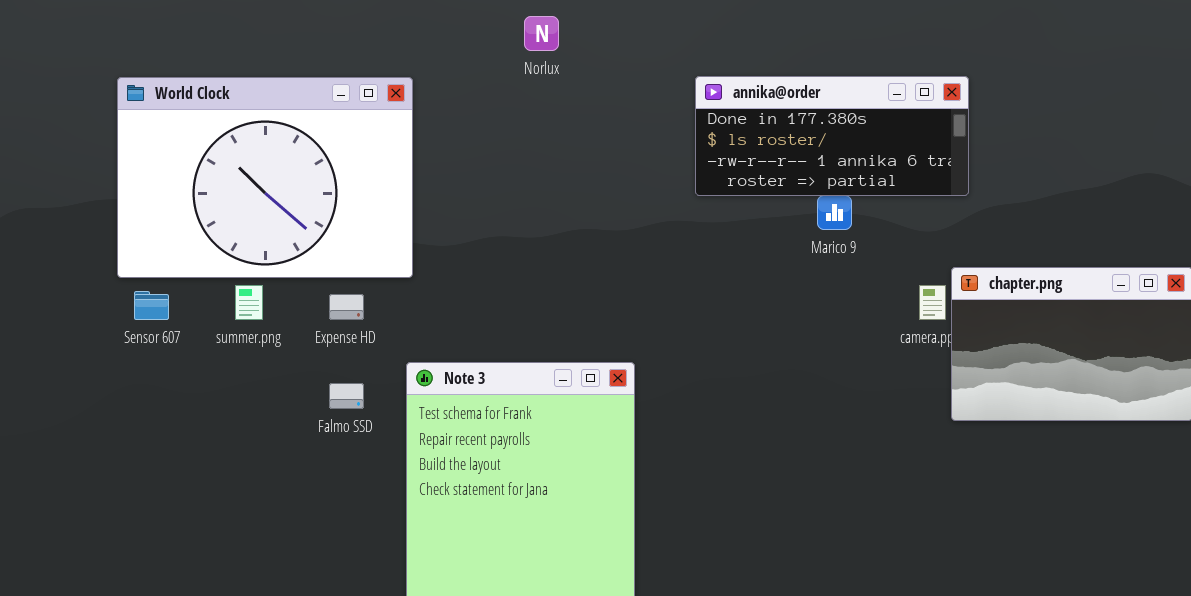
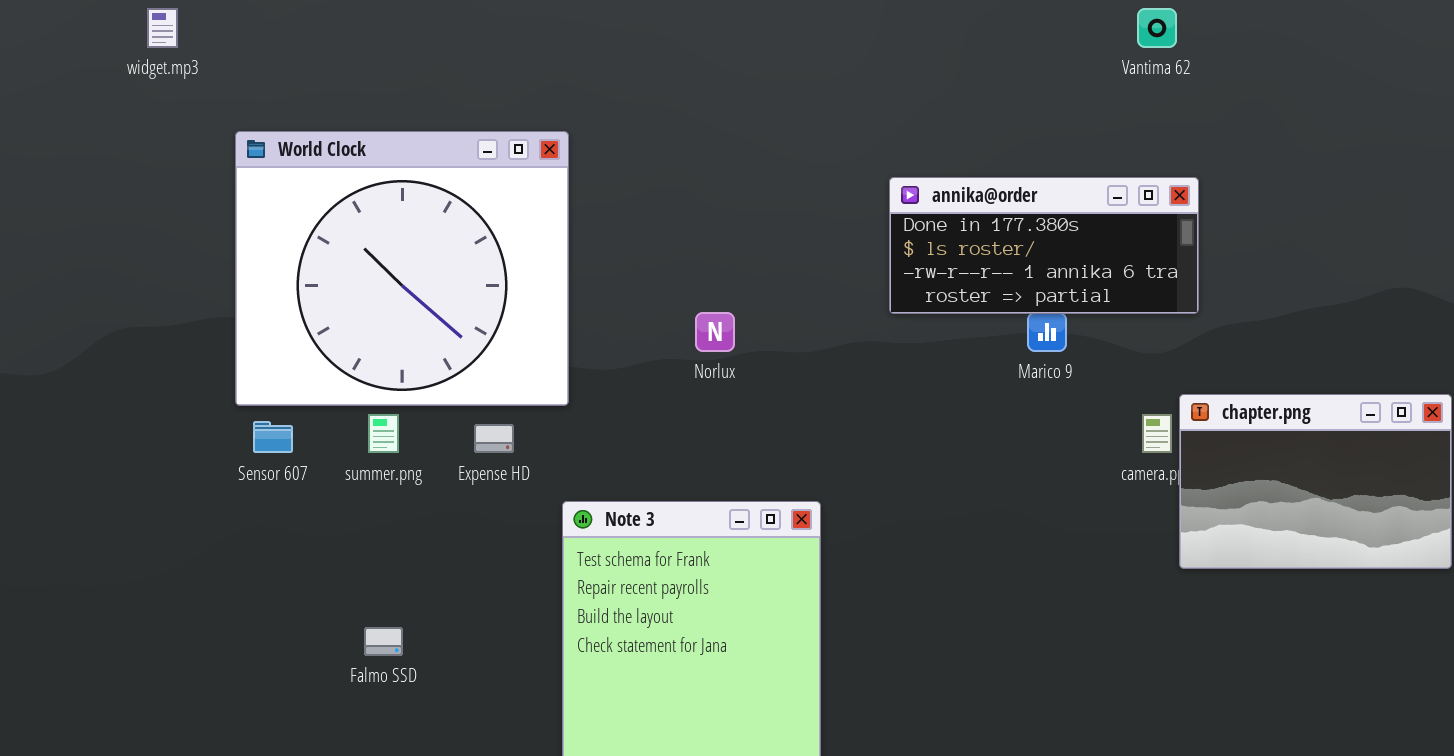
Norlux: [524,16,559,51] -> [695,312,735,352], moved
World Clock: [117,77,413,278] -> [235,131,569,406], resized
Falmo SSD: [329,383,364,409] -> [364,627,403,656], moved

